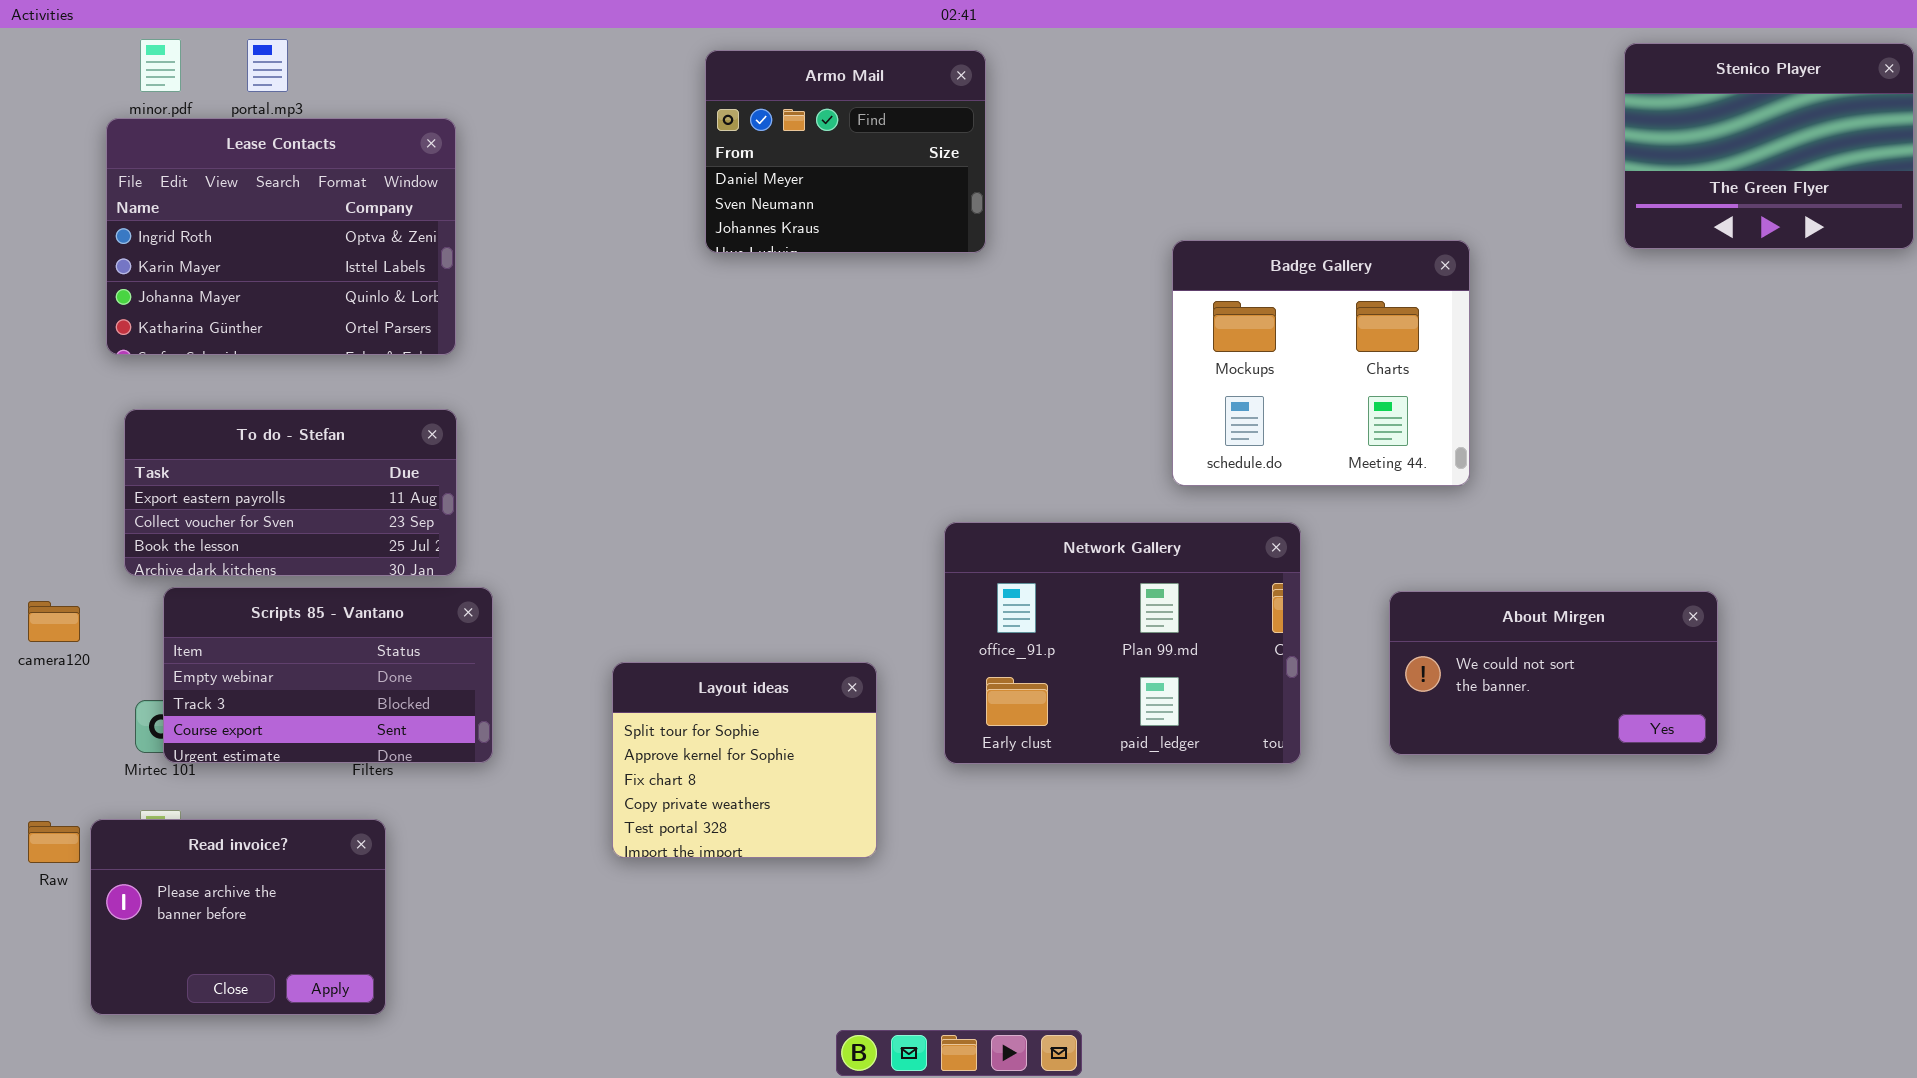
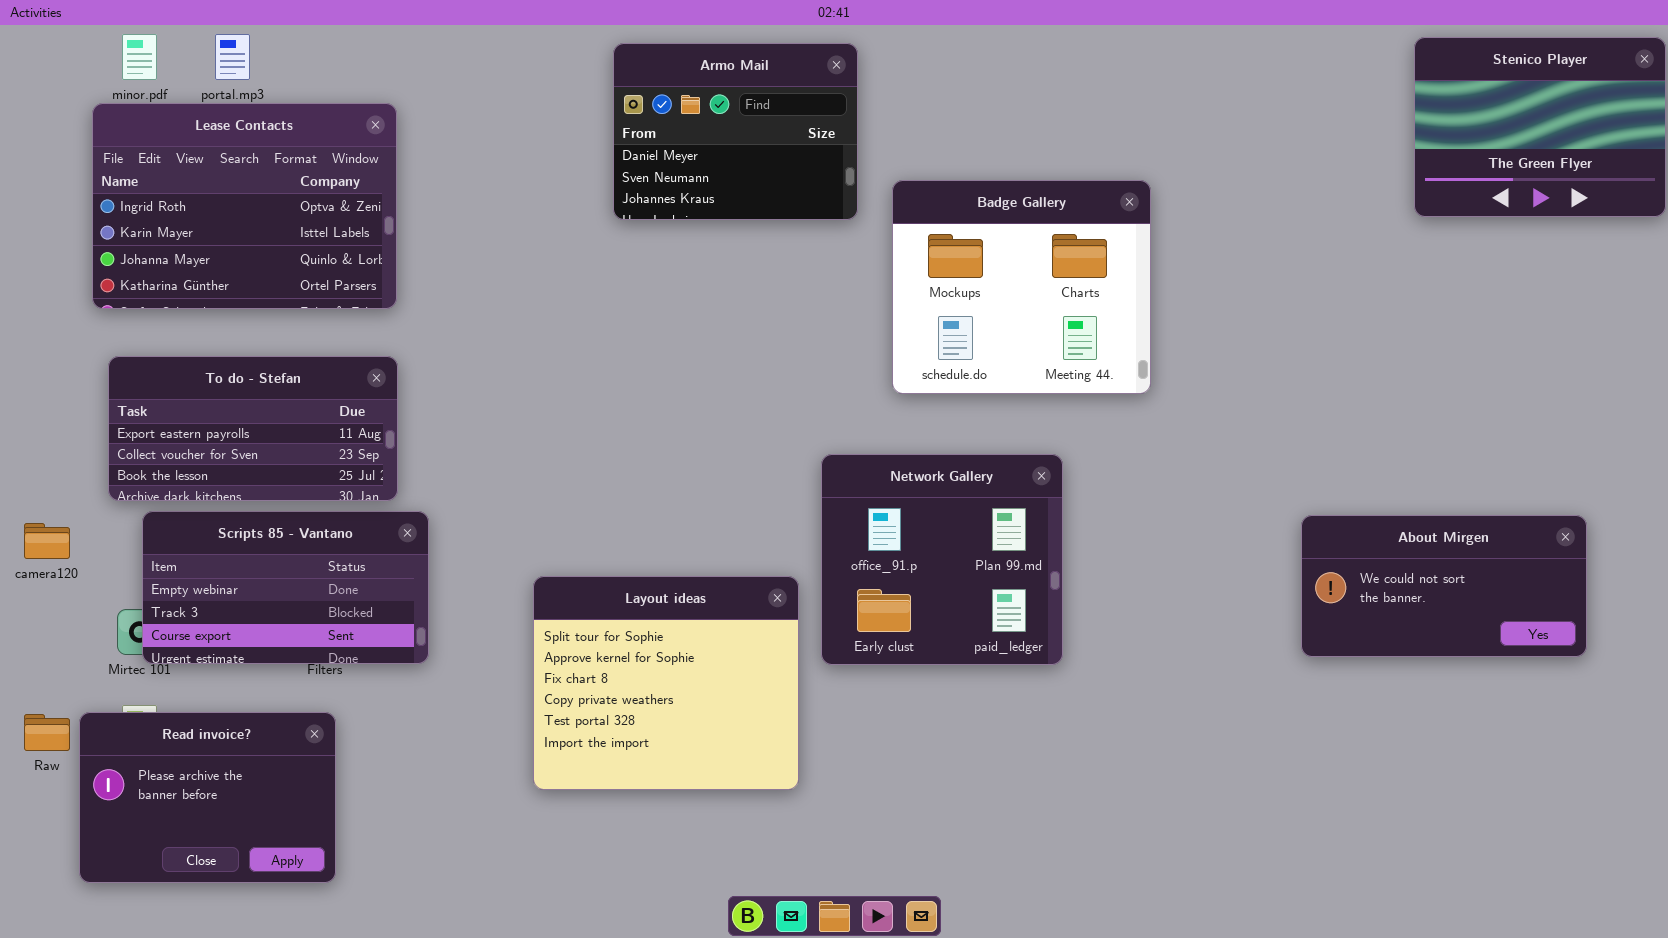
Badge Gallery: [1172,240,1470,486] -> [892,180,1151,394], moved
Network Gallery: [944,522,1301,764] -> [821,454,1063,665], resized
About Mirgen: [1389,591,1718,755] -> [1301,515,1587,657], moved
Layout ideas: [612,662,877,858] -> [533,576,799,790], resized

